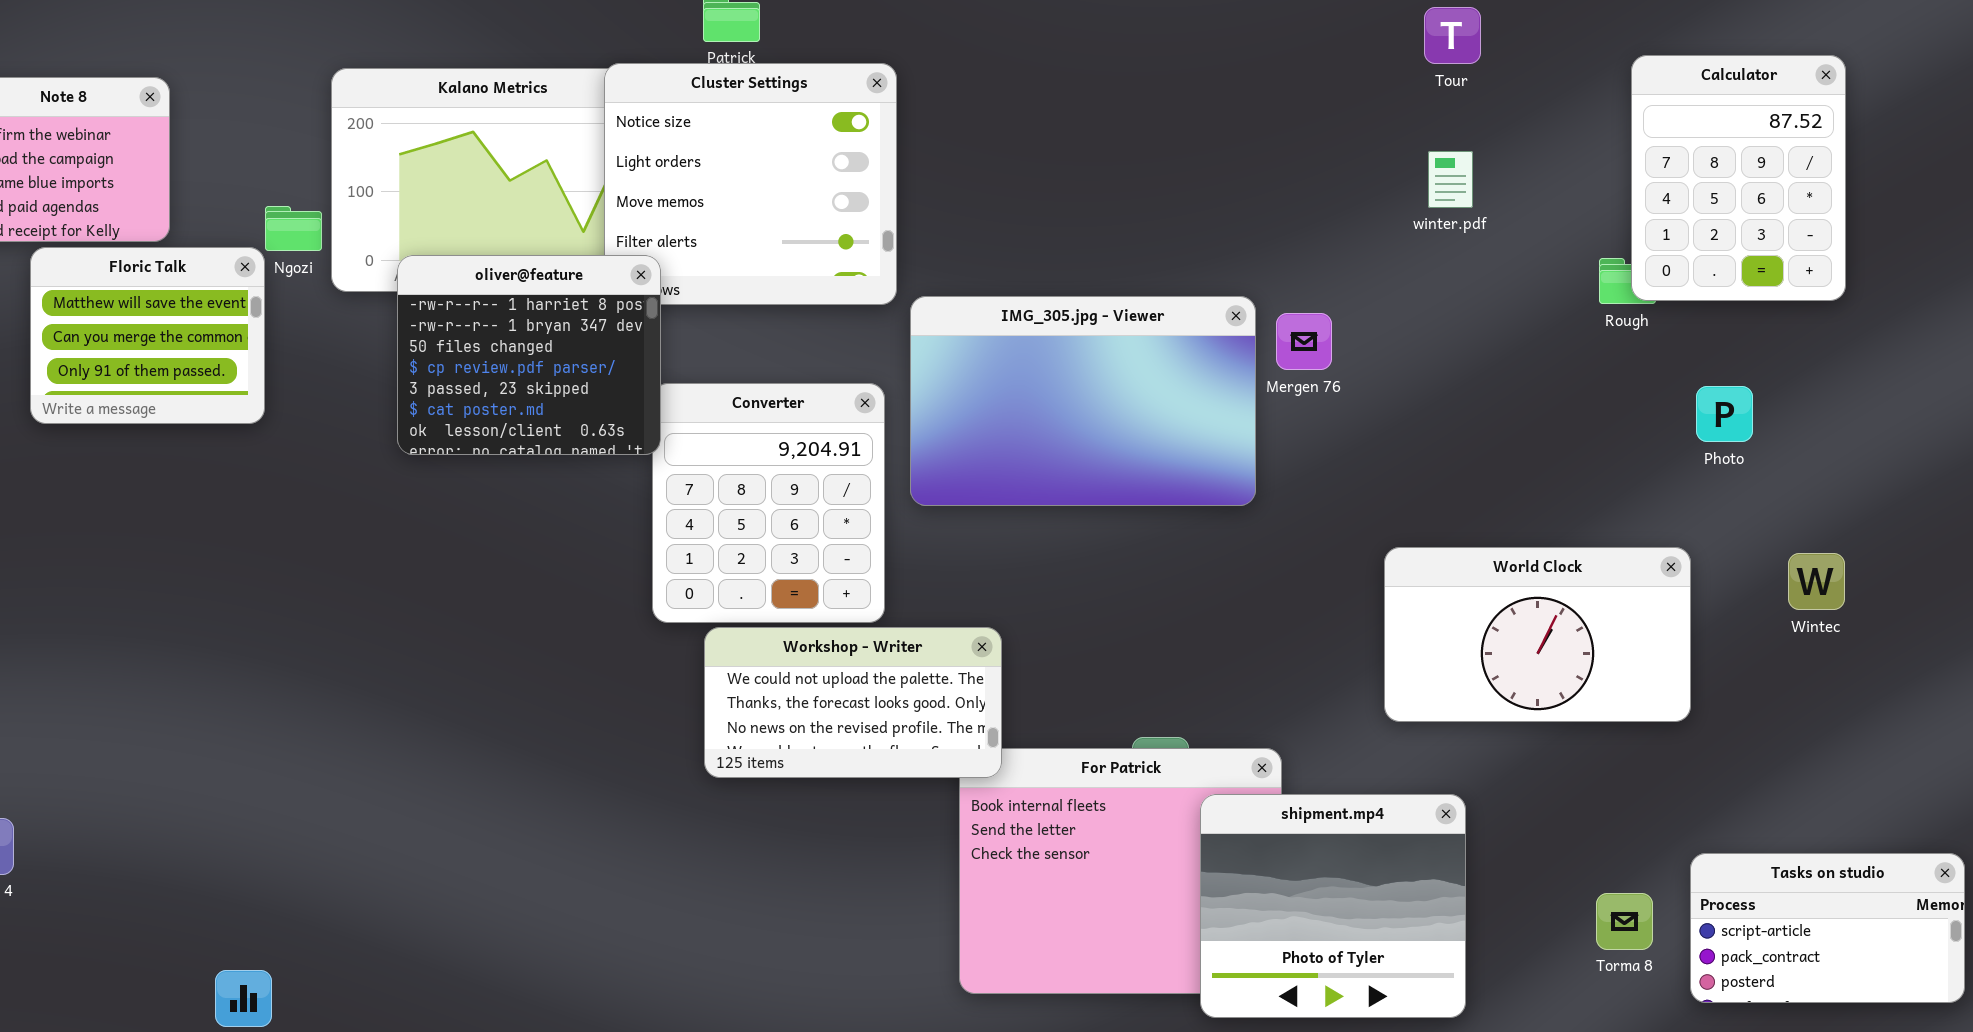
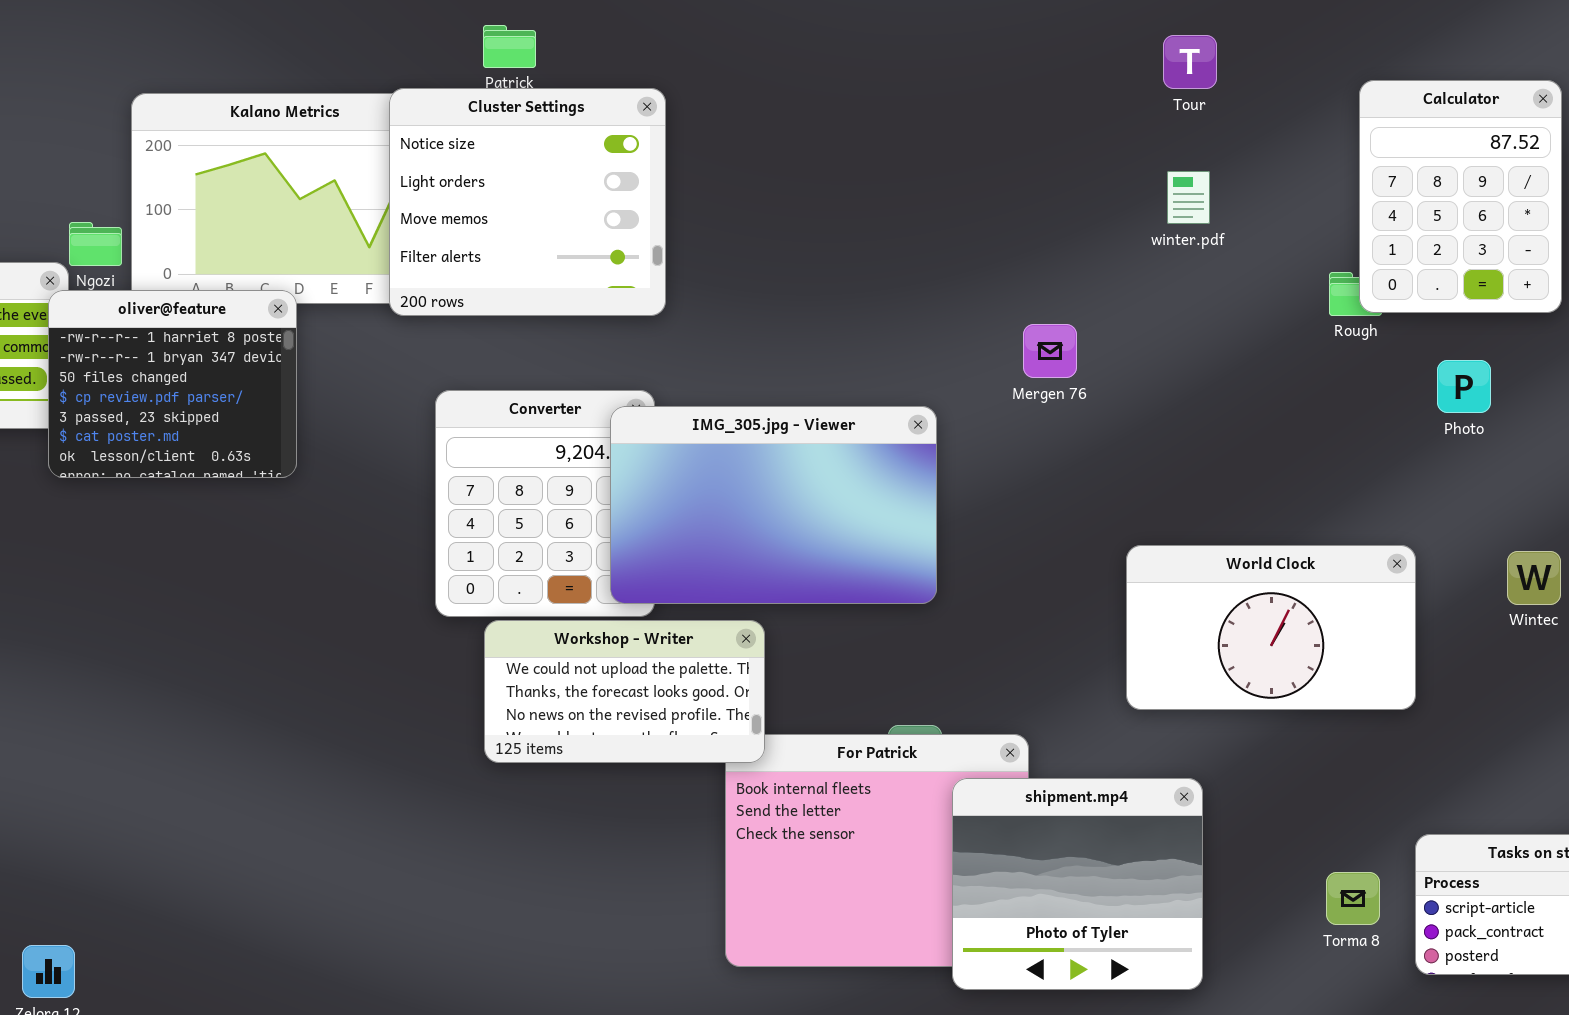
oliver@feature: [397,255,661,455] -> [48,290,297,478], moved
IMG_305.jpg - Viewer: [910,296,1256,506] -> [610,406,937,604], moved
Photo: [1696,386,1753,442] -> [1437,360,1491,413], moved

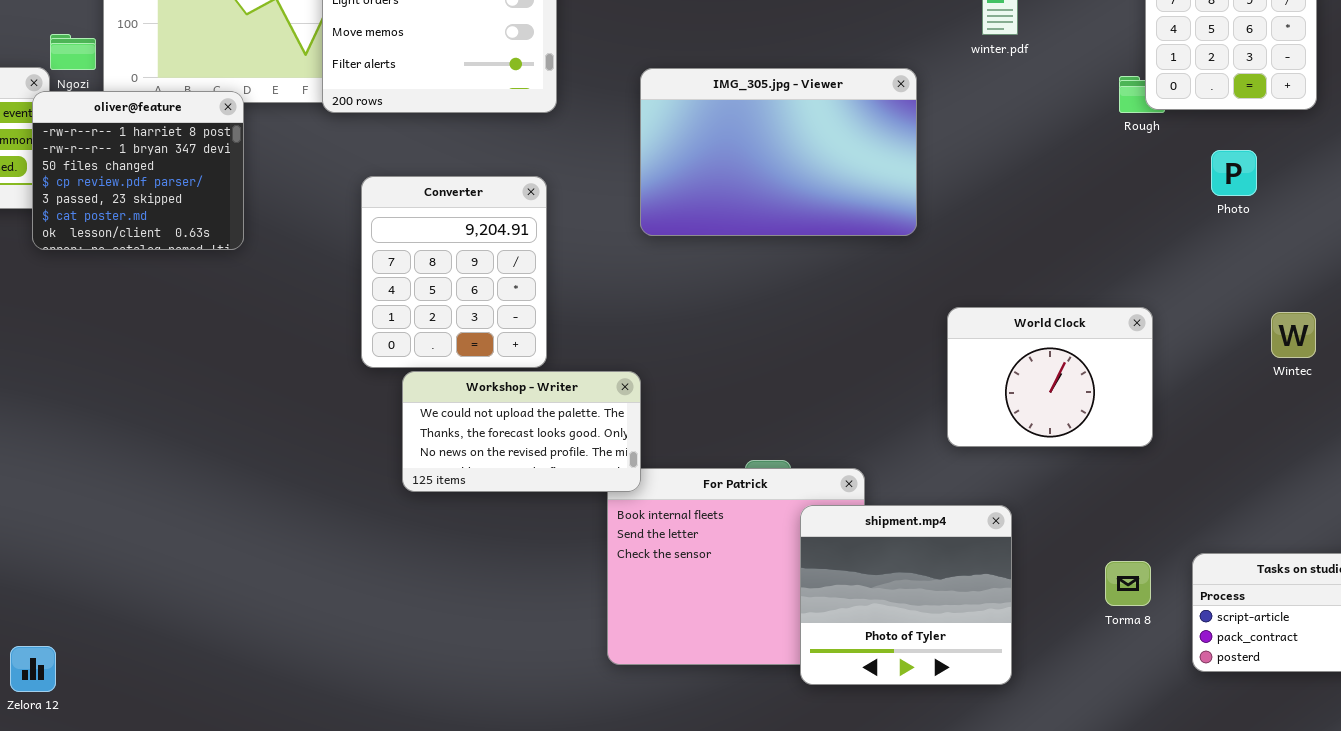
IMG_305.jpg - Viewer: [610,406,937,604] -> [640,68,917,236], moved
World Clock: [1126,545,1416,710] -> [947,307,1153,447], resized
Torma 8: [1326,872,1380,925] -> [1105,561,1151,606], moved

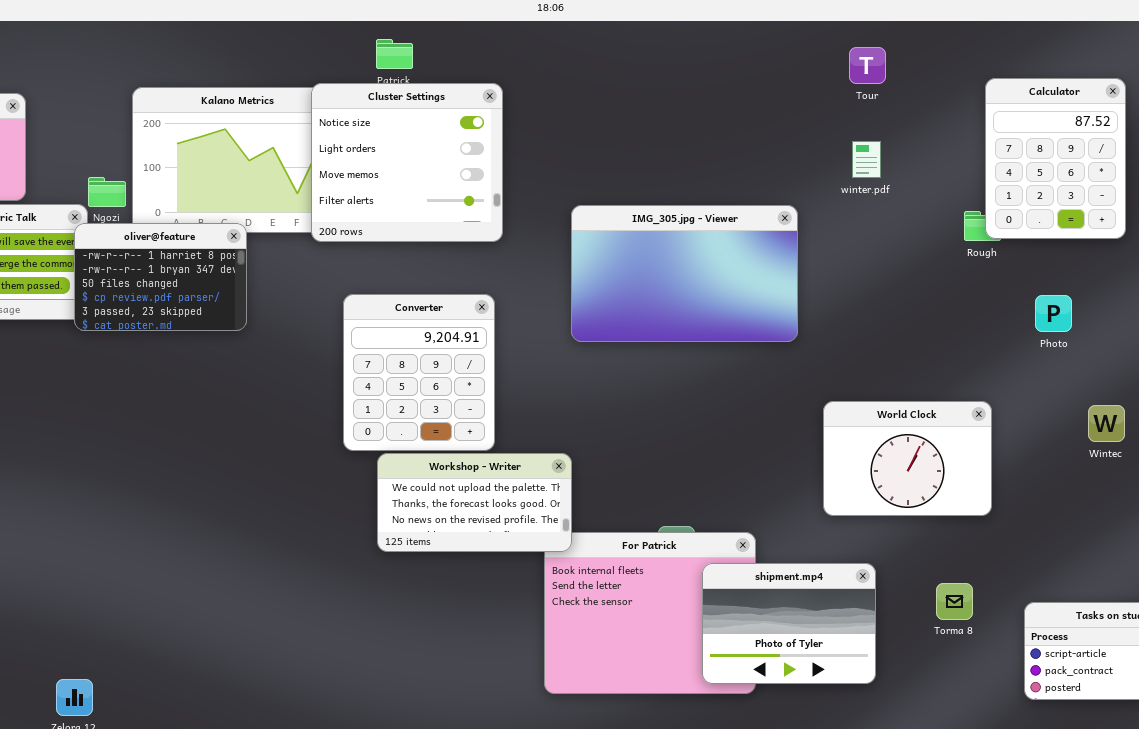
oliver@feature: [32,91,244,250] -> [74,223,247,331], resized
Photo: [1211,150,1257,196] -> [1035,295,1072,332], moved
shipment.mp4: [800,505,1012,685] -> [702,563,876,684], resized
Torma 8: [1105,561,1151,606] -> [936,583,973,620], moved

